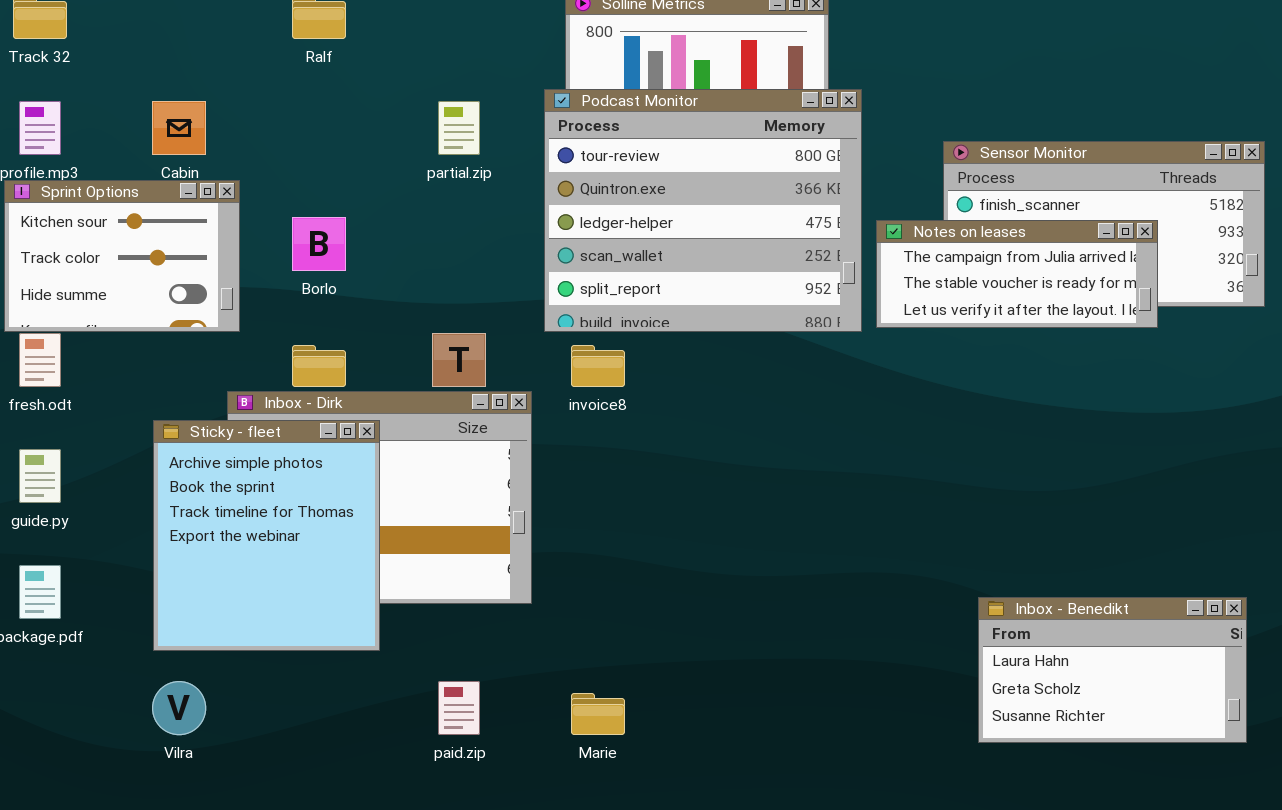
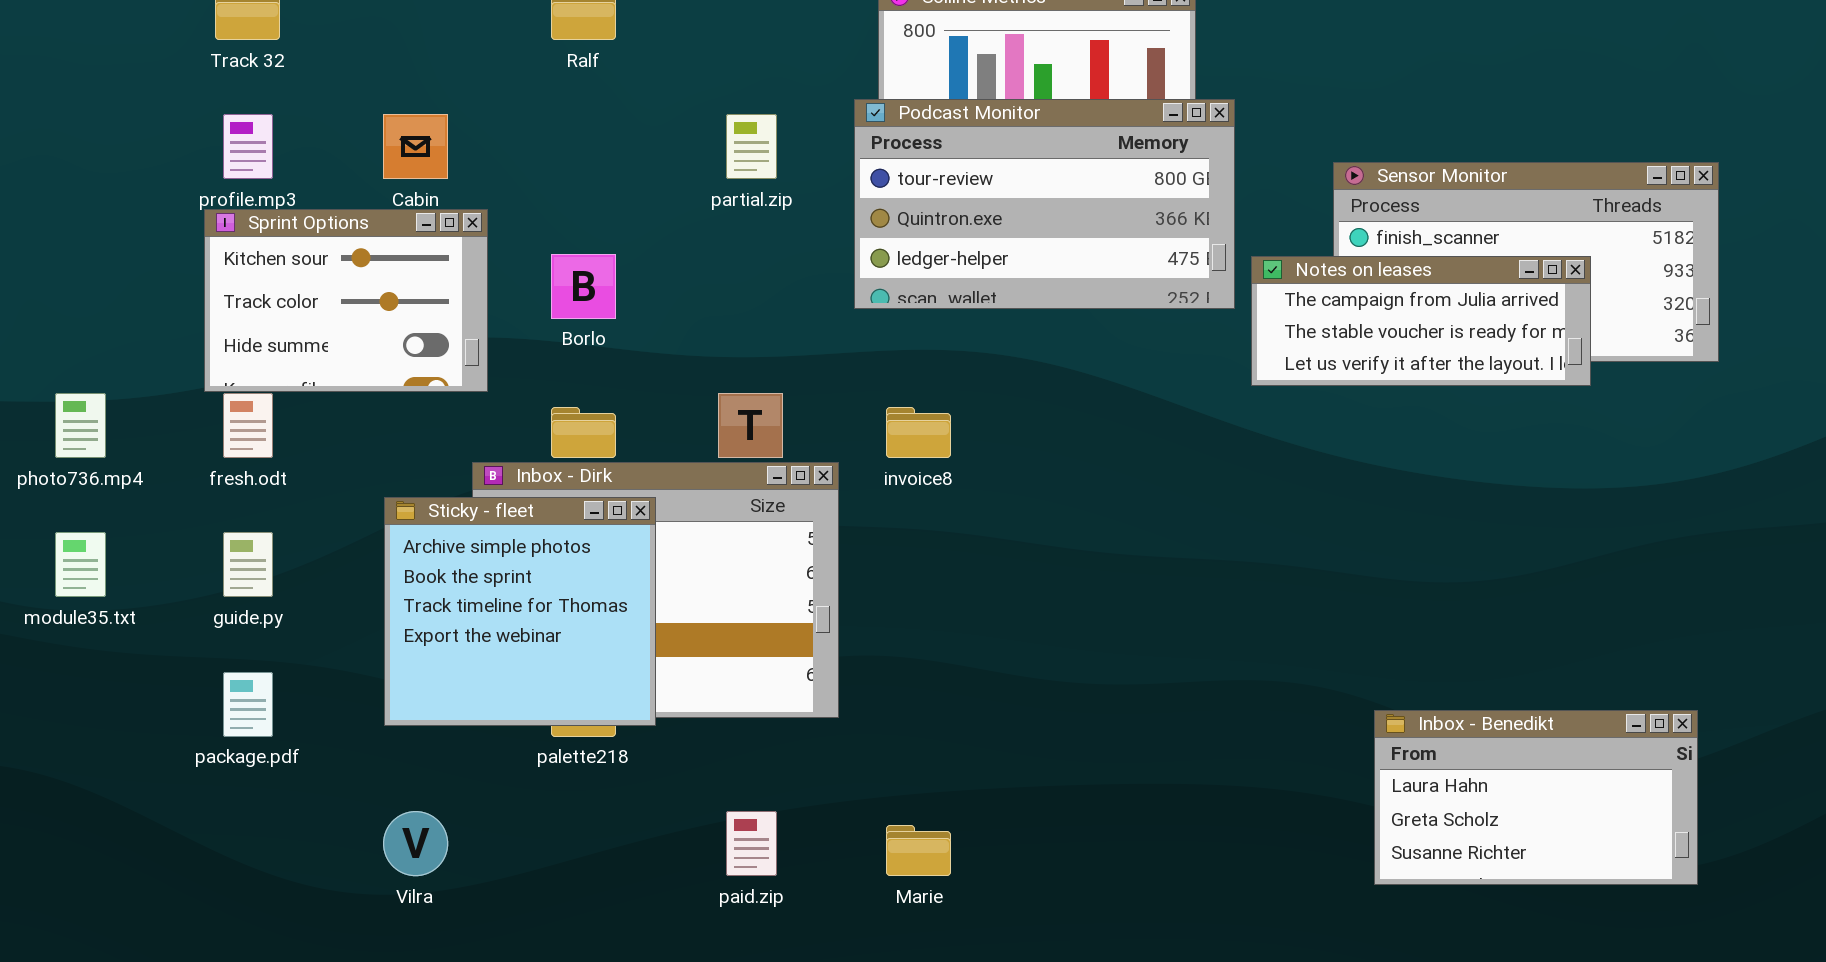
Podcast Monitor: [544,89,862,332] -> [854,99,1235,309], resized
Sticky - fleet: [153,420,380,651] -> [384,497,656,726], resized

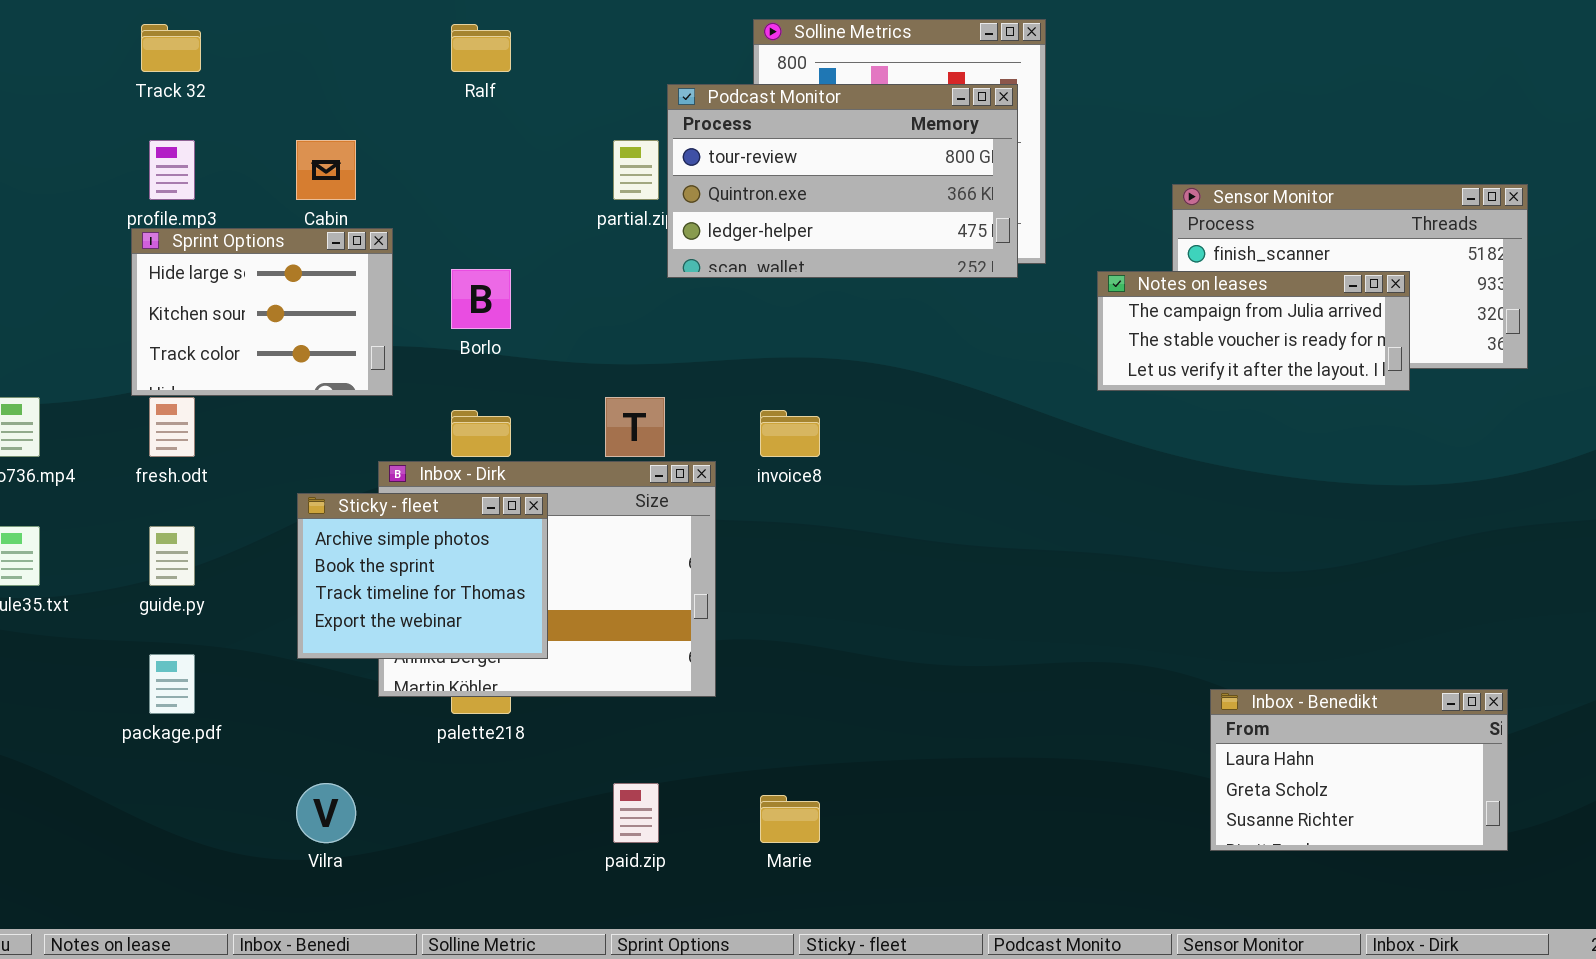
Podcast Monitor: [854,99,1235,309] -> [667,84,1018,278], moved
Sprint Options: [204,209,488,392] -> [131,228,393,396], scrolled up 1 row
Sticky - fleet: [384,497,656,726] -> [297,493,548,659], resized

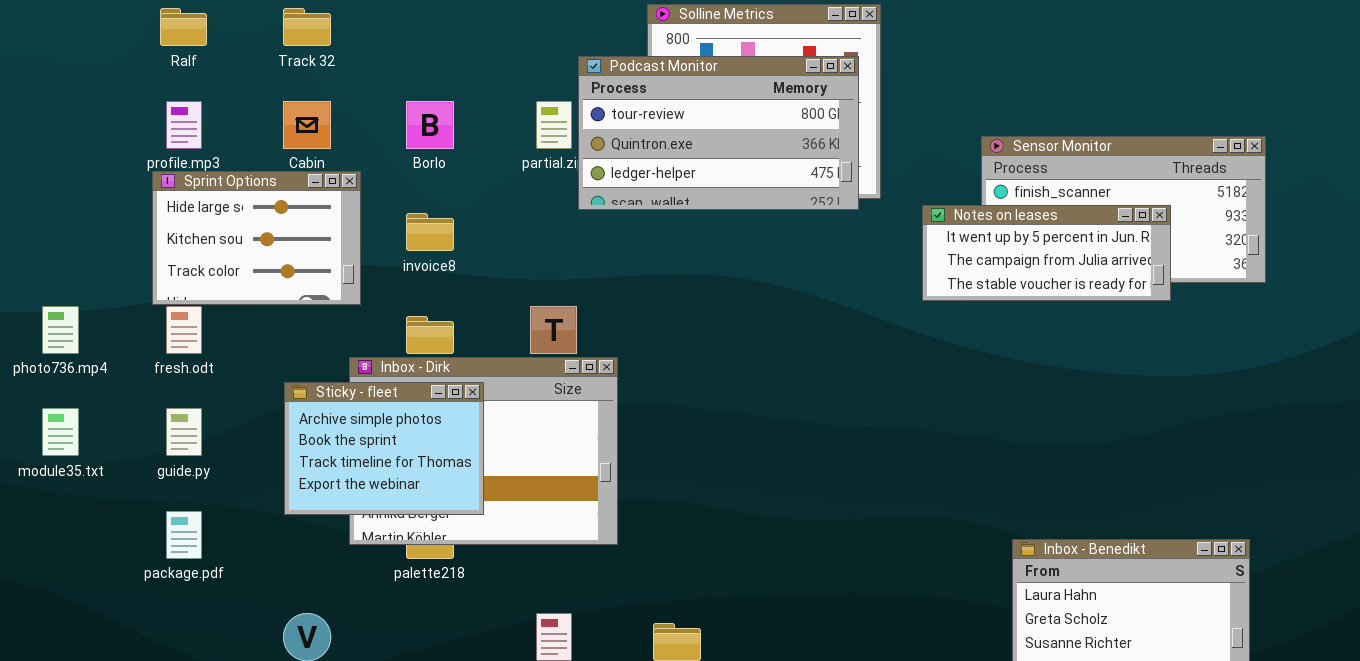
Track 32: [141,24,201,72] -> [283,8,331,46], moved
Ralf: [451,24,511,72] -> [160,8,207,46], moved
Borlo: [451,269,511,329] -> [406,101,454,149], moved
Notes on leases: [1097,271,1410,391] -> [922,205,1171,301], scrolled up 1 row
invoice8: [760,410,820,457] -> [406,213,454,251], moved

